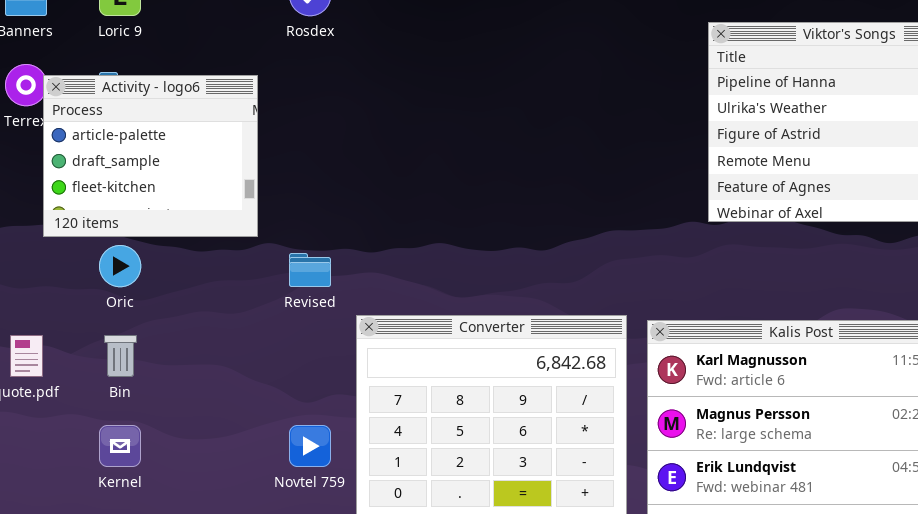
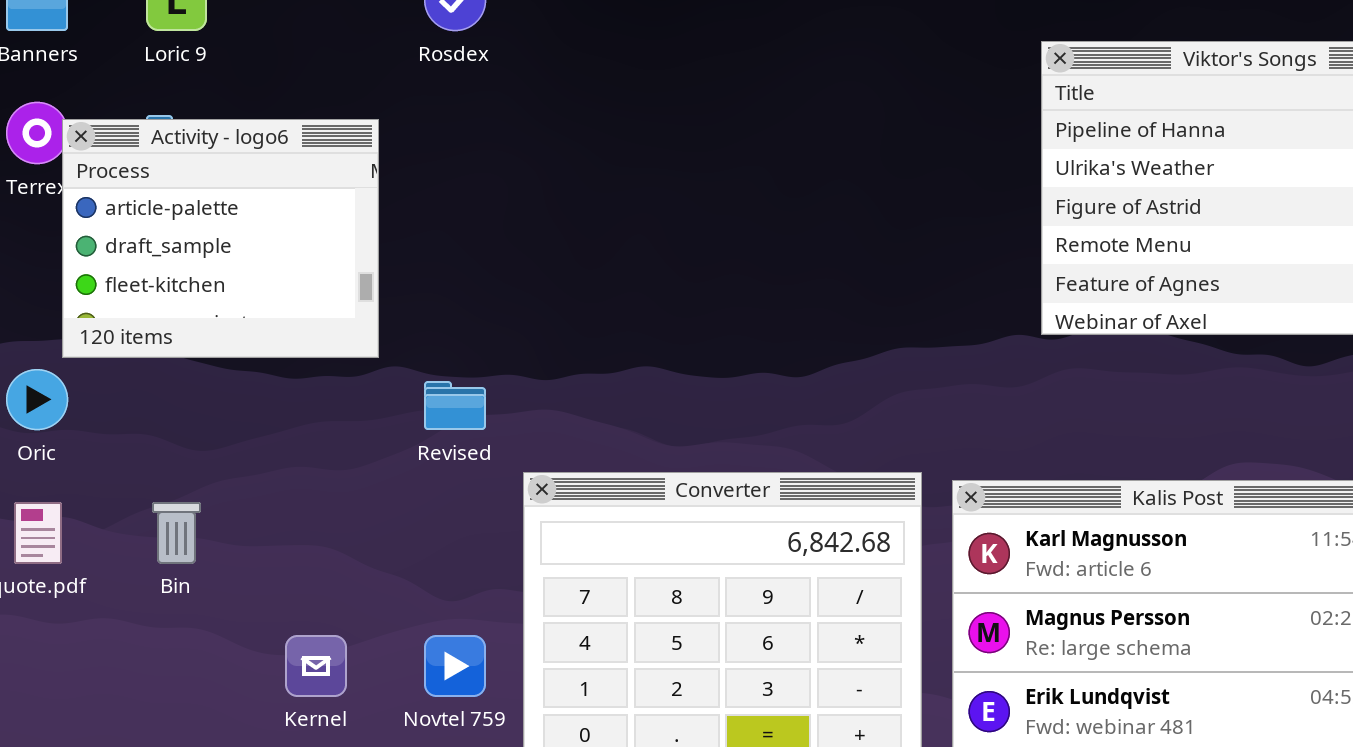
Oric: [99,245,141,287] -> [6,369,68,430], moved
Kernel: [99,425,141,467] -> [285,635,347,697], moved

